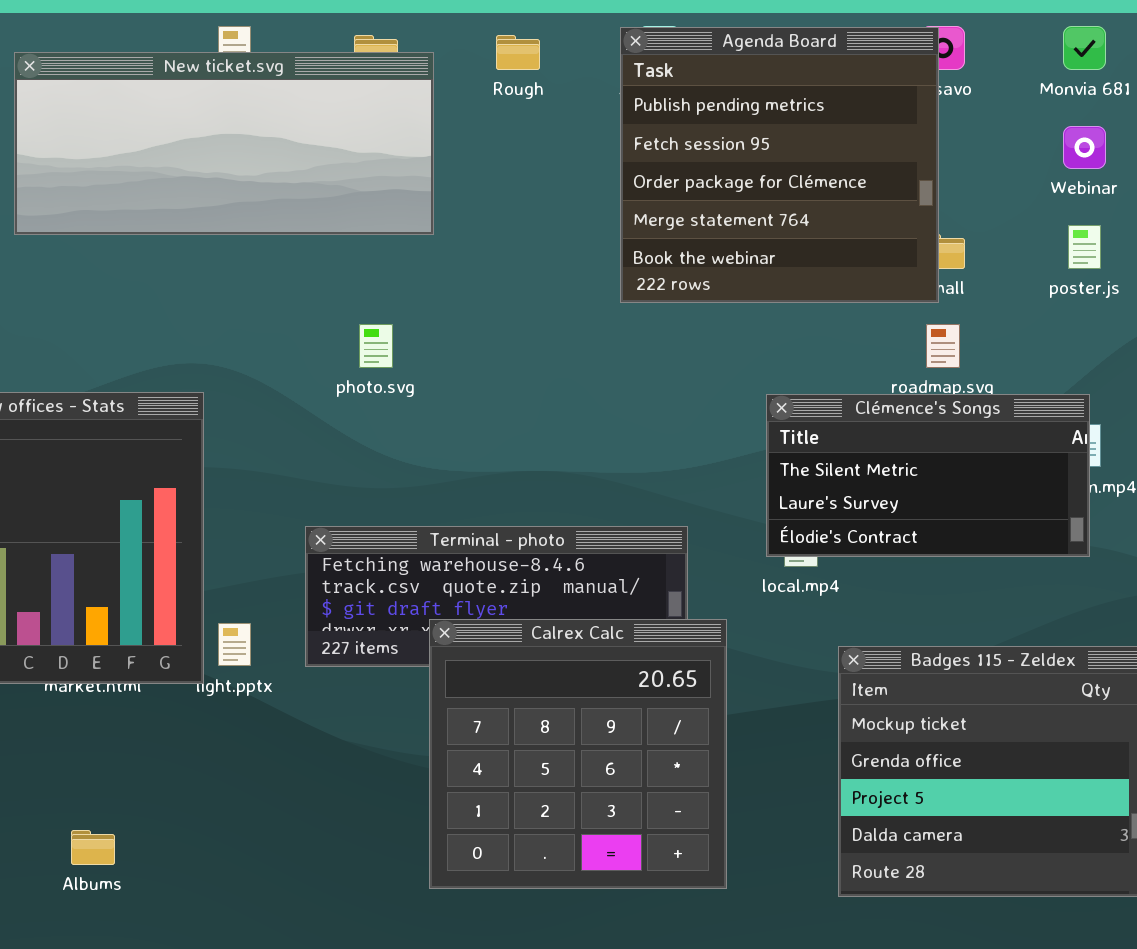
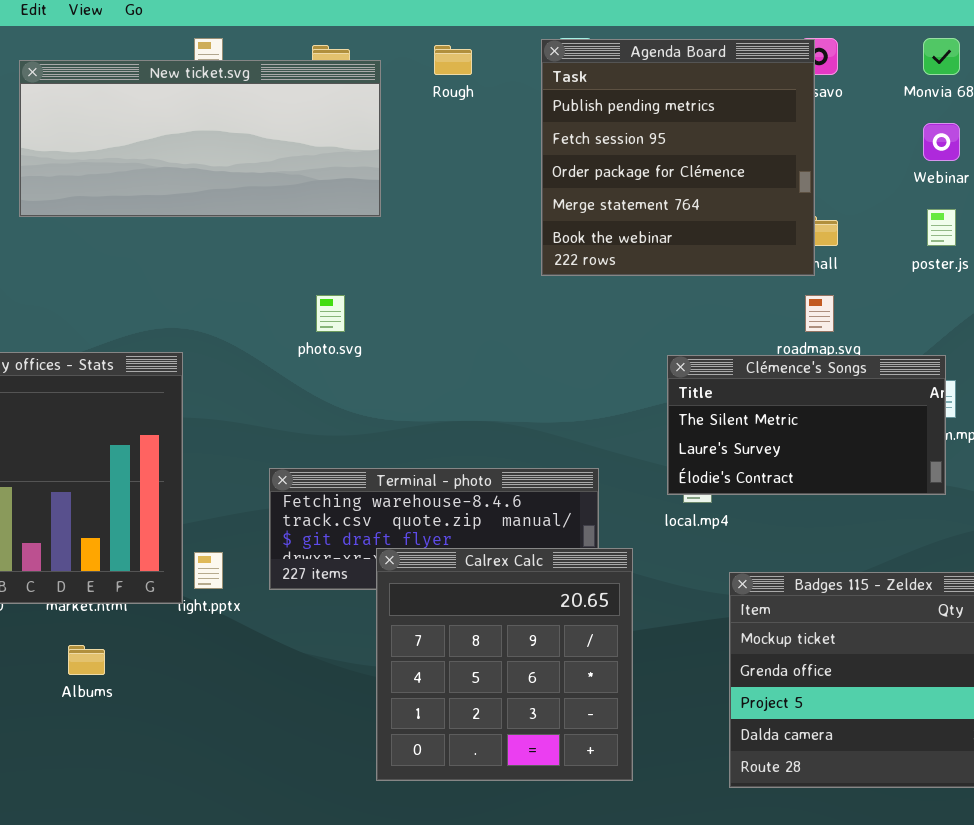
Albums: [71,830,115,865] -> [68,645,105,675], moved

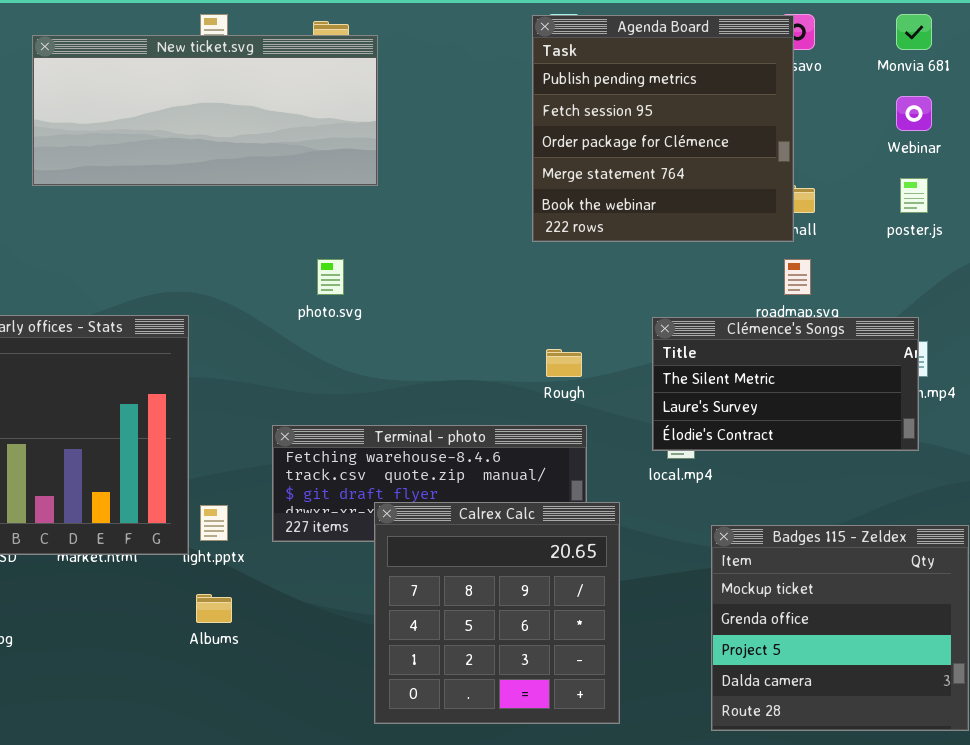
Rough: [434,45,472,75] -> [546,349,582,377], moved
Albums: [68,645,105,675] -> [196,594,232,623], moved

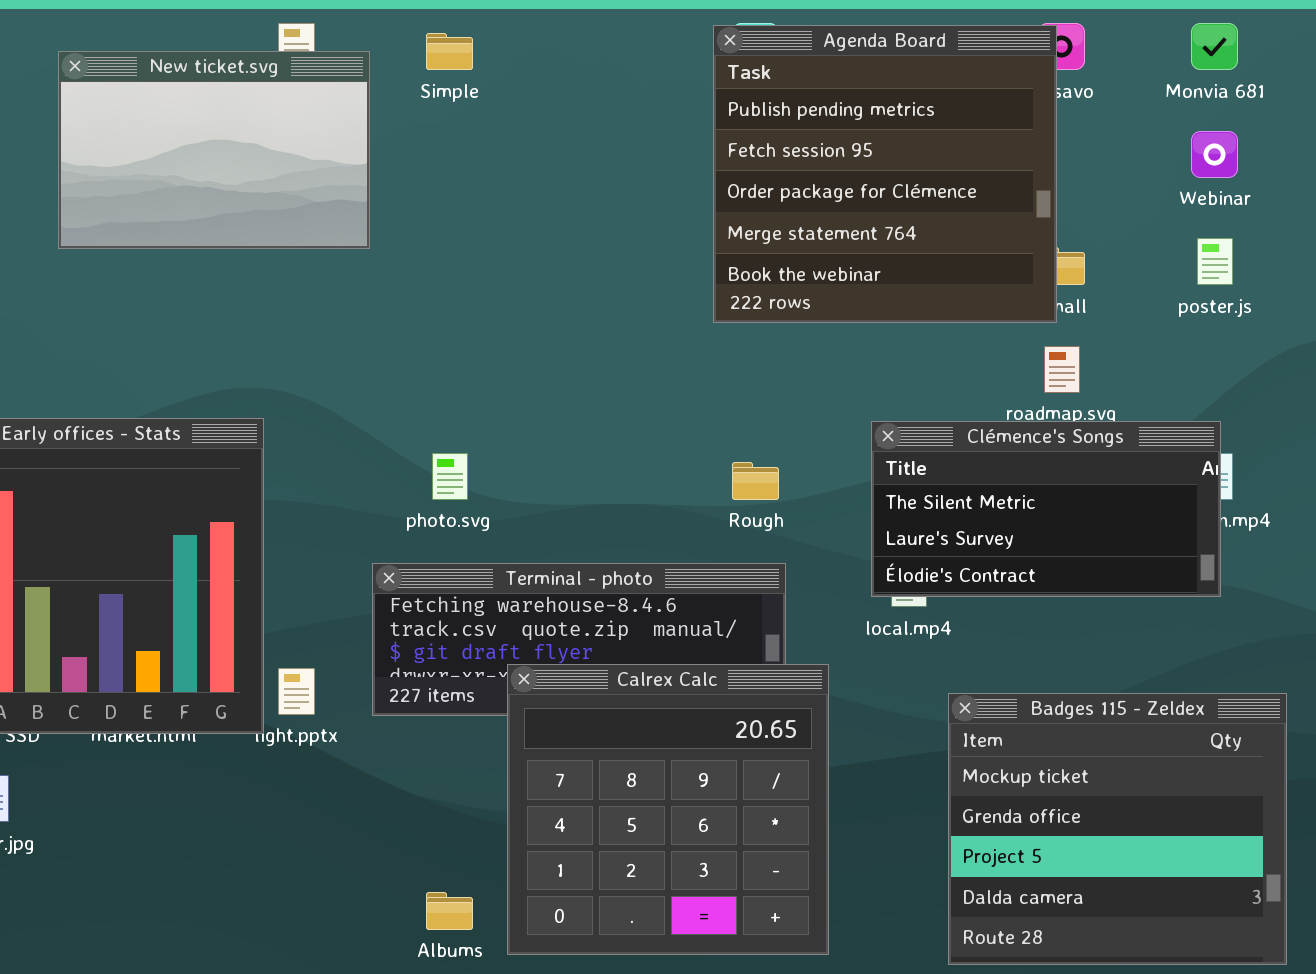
New ticket.svg: [32,35,378,186] -> [58,51,370,249], resized
photo.svg: [317,259,344,295] -> [432,453,468,500], moved
Albums: [196,594,232,623] -> [426,892,473,930], moved

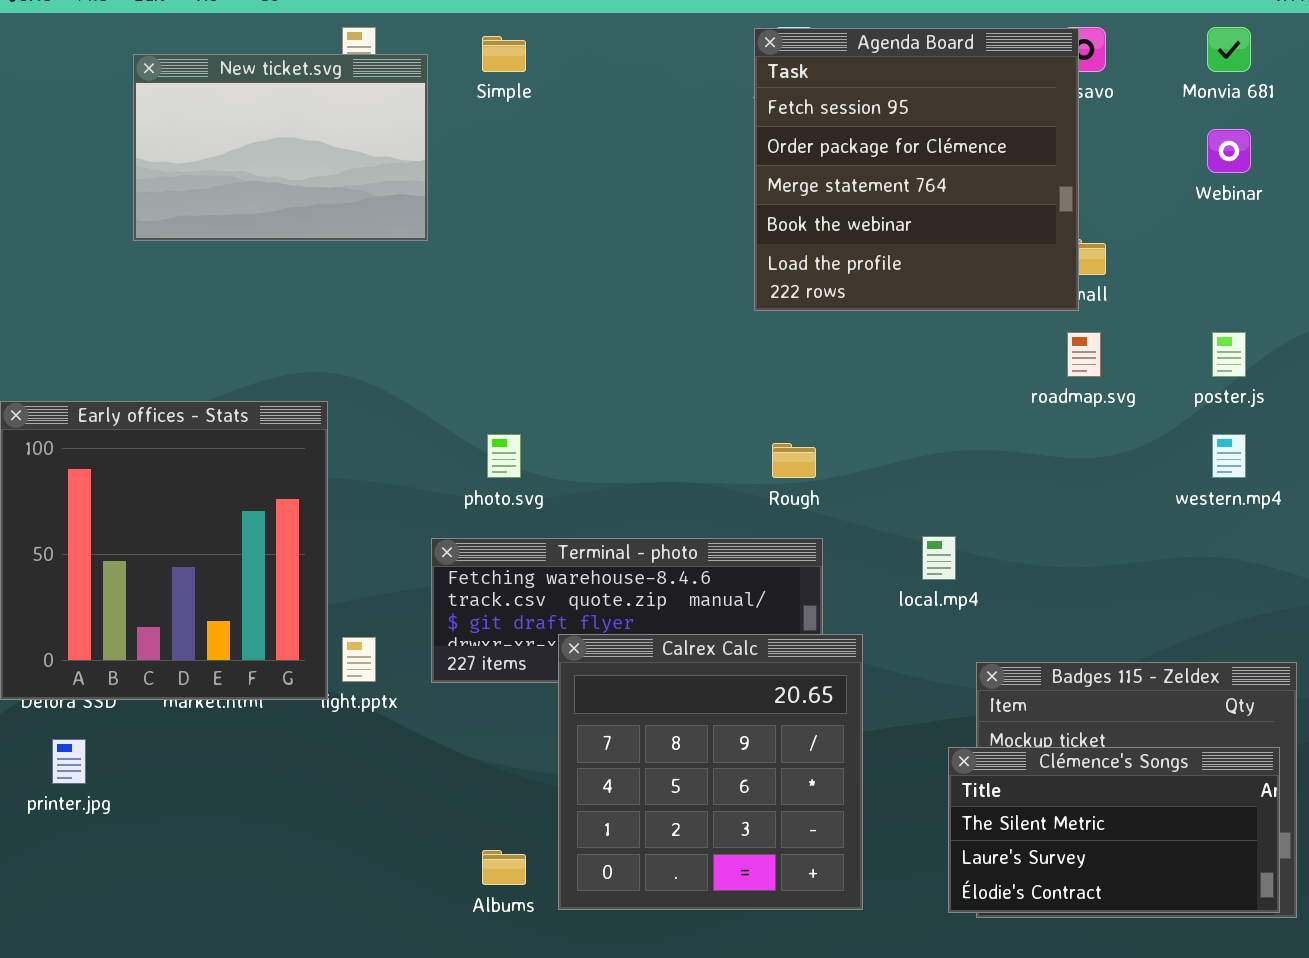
Agenda Board: [713,25,1057,323] -> [754,28,1079,311], scrolled down 1 row
poster.js: [1197,238,1233,285] -> [1212,332,1246,377], moved
Clémence's Songs: [871,421,1221,597] -> [948,747,1280,913], moved

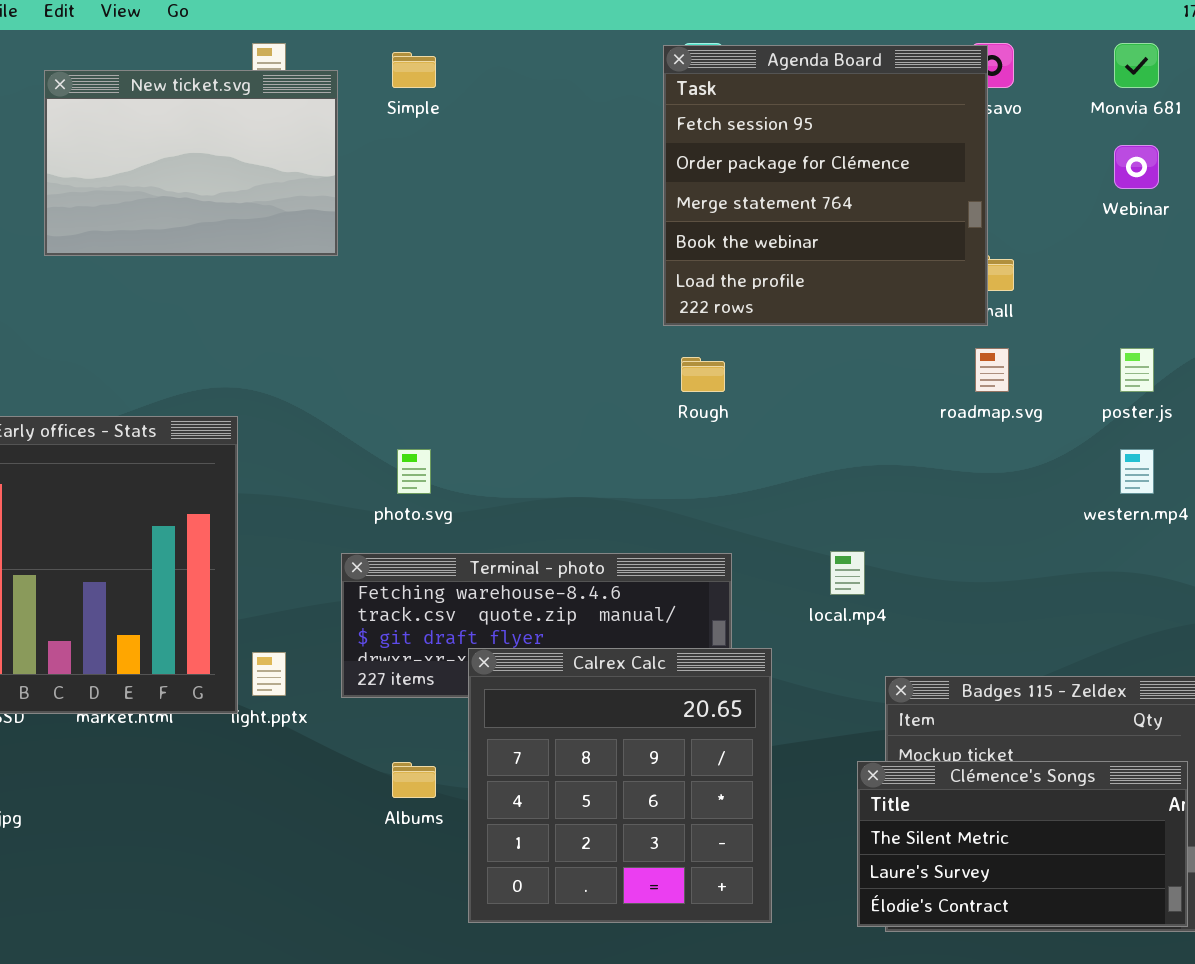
Rough: [772,443,816,478] -> [681,357,725,392], moved
Albums: [482,850,526,885] -> [392,762,436,798], moved

